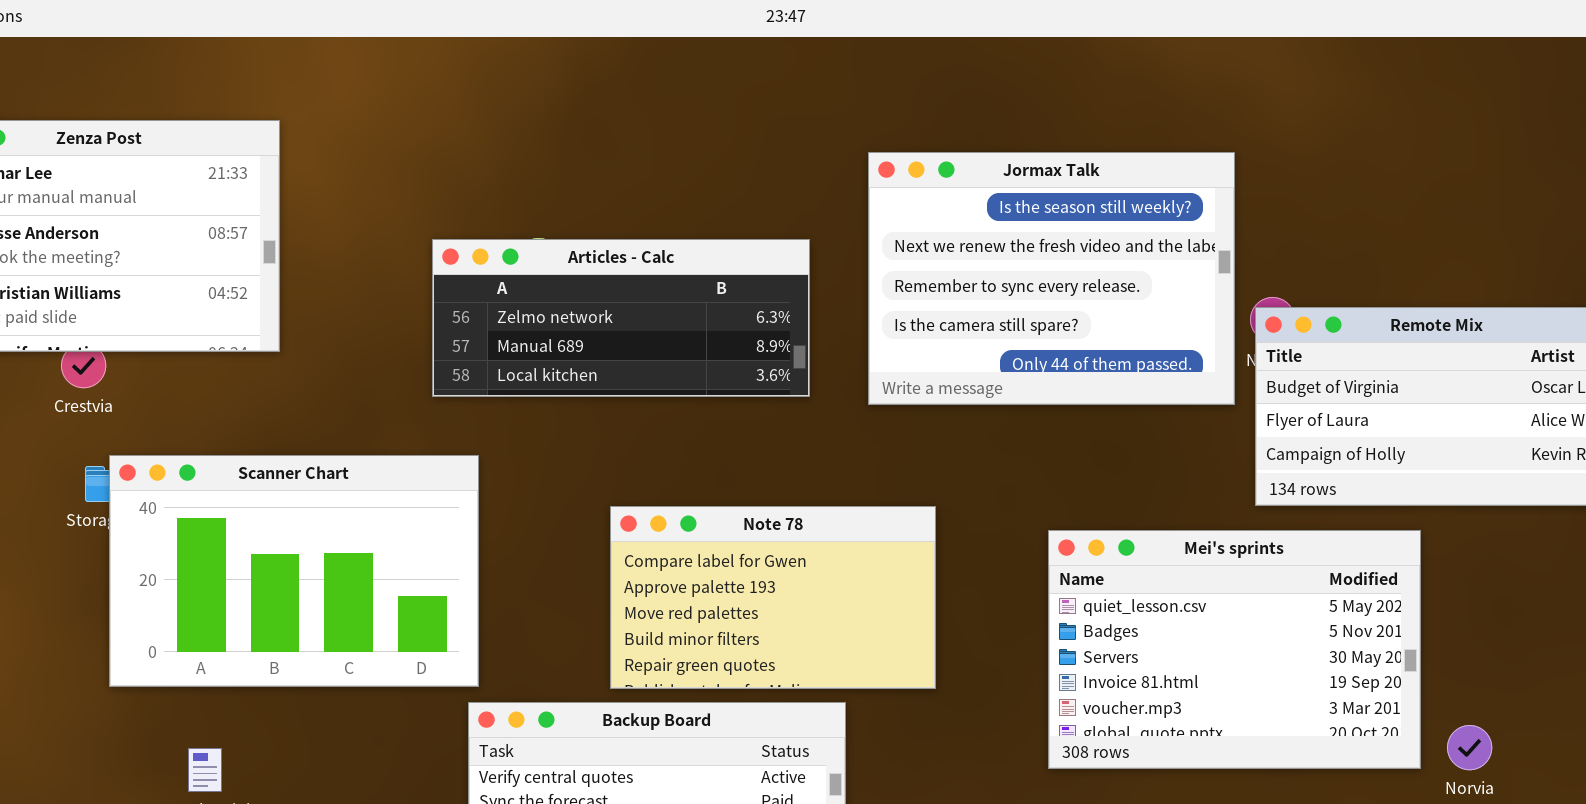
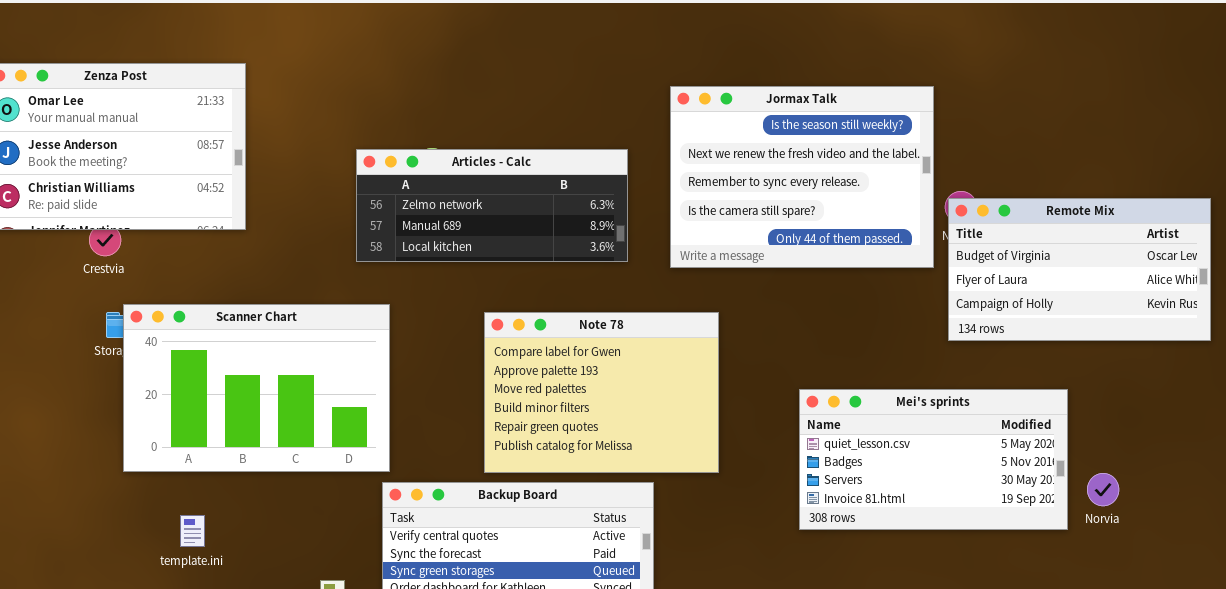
Note 78: [610,506,936,689] -> [484,312,719,473], resized
Mei's sprints: [1048,530,1421,769] -> [799,389,1068,530], resized
Norvia: [1447,725,1492,770] -> [1087,473,1119,506], moved

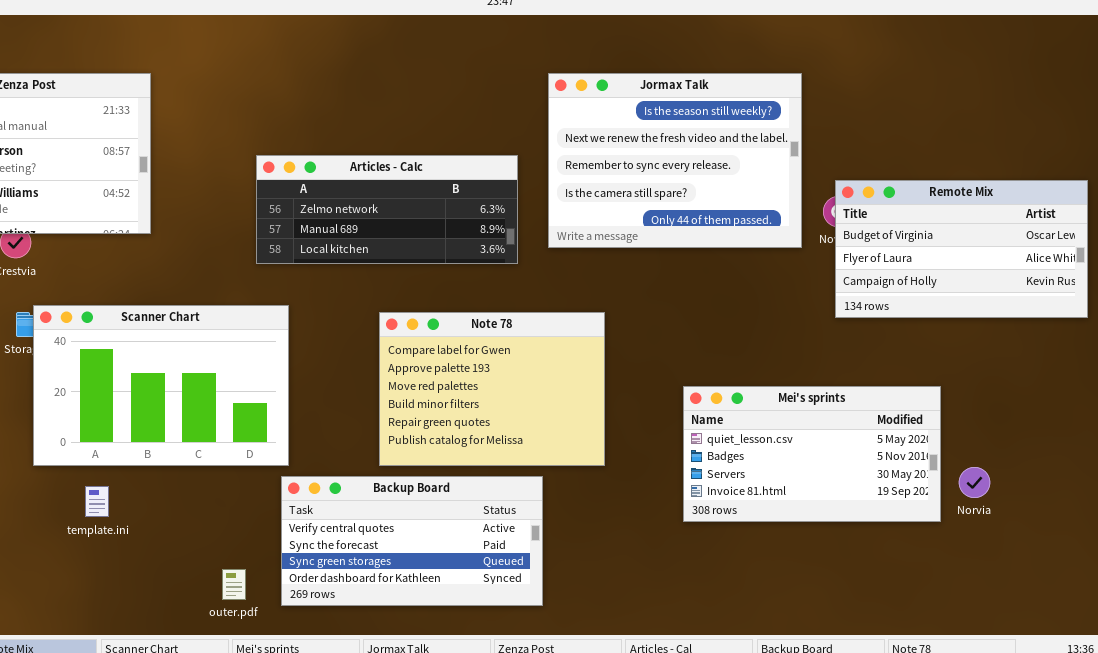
Jormax Talk: [670,86,934,268] -> [548,73,802,248], moved
Remote Mix: [948,198,1211,341] -> [835,180,1088,318], moved
template.ini: [180,515,205,547] -> [85,486,109,517], moved

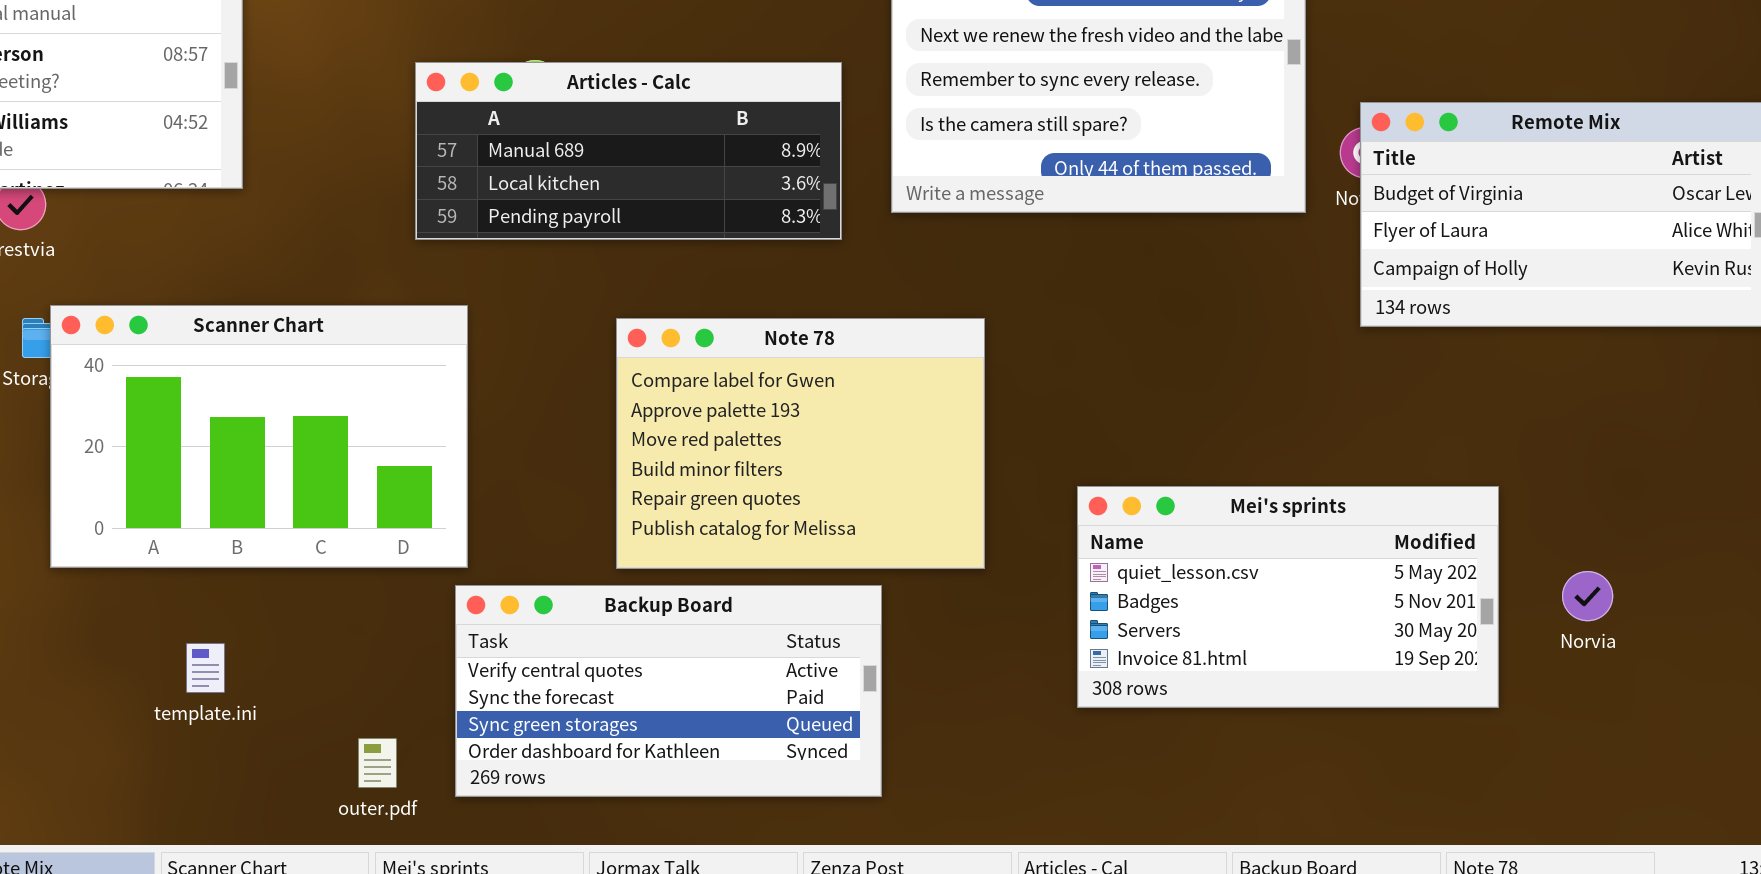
Articles - Calc: [256,155,518,264] -> [415,62,842,240], scrolled down 1 row
Mei's sprints: [683,386,941,522] -> [1077,486,1499,708], moved
template.ini: [85,486,109,517] -> [186,643,225,693], moved

